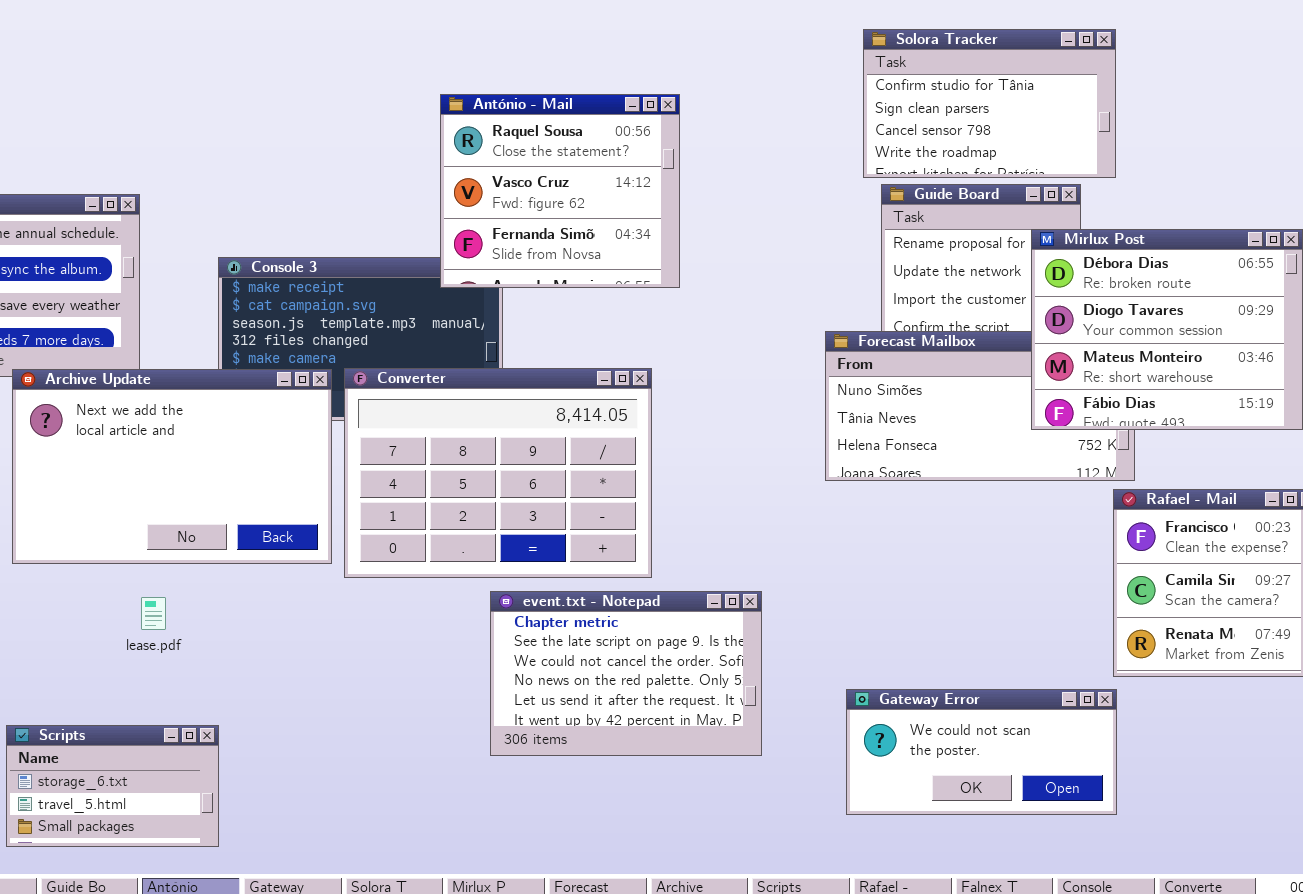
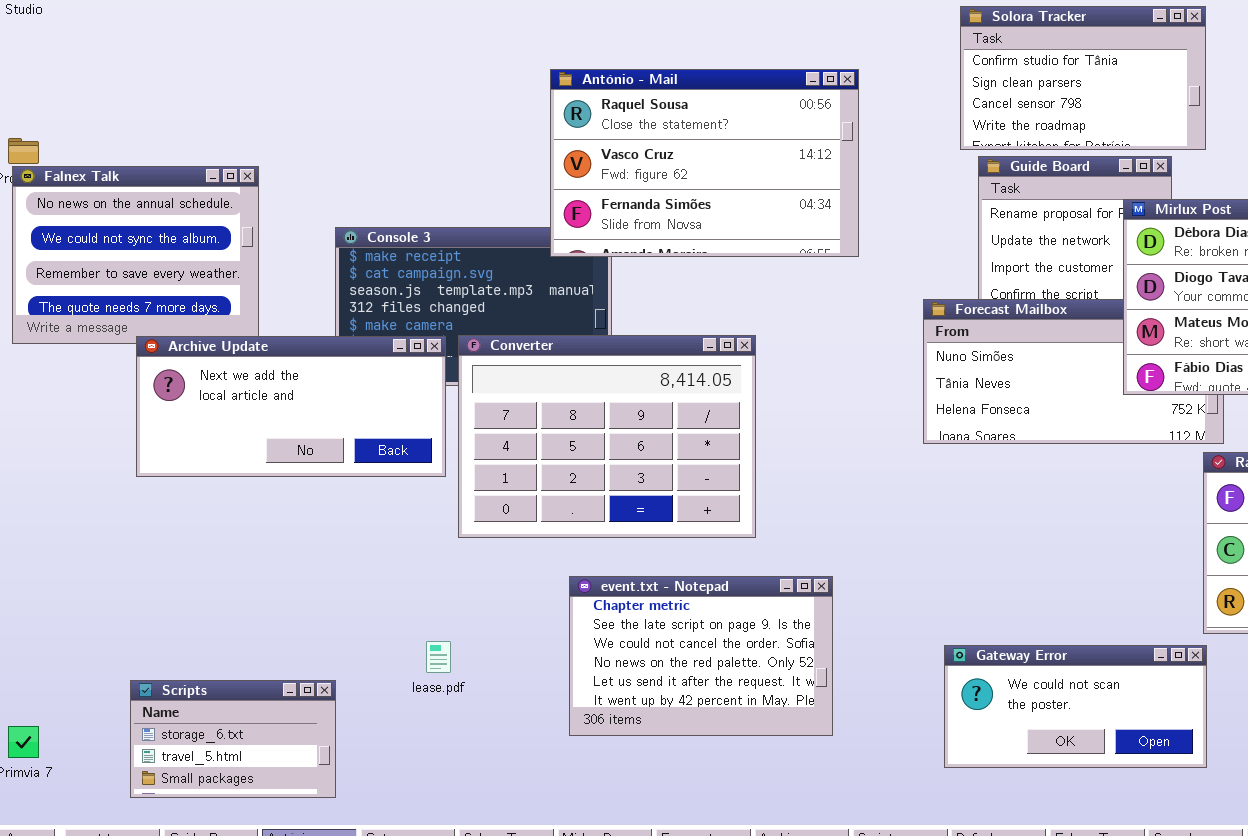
António - Mail: [440,94,680,288] -> [550,69,859,257], resized
Archive Update: [12,369,332,564] -> [136,336,446,477], resized
event.txt - Notepad: [490,591,762,756] -> [569,576,833,736], moved
lease.pdf: [141,597,166,630] -> [426,641,451,673], moved

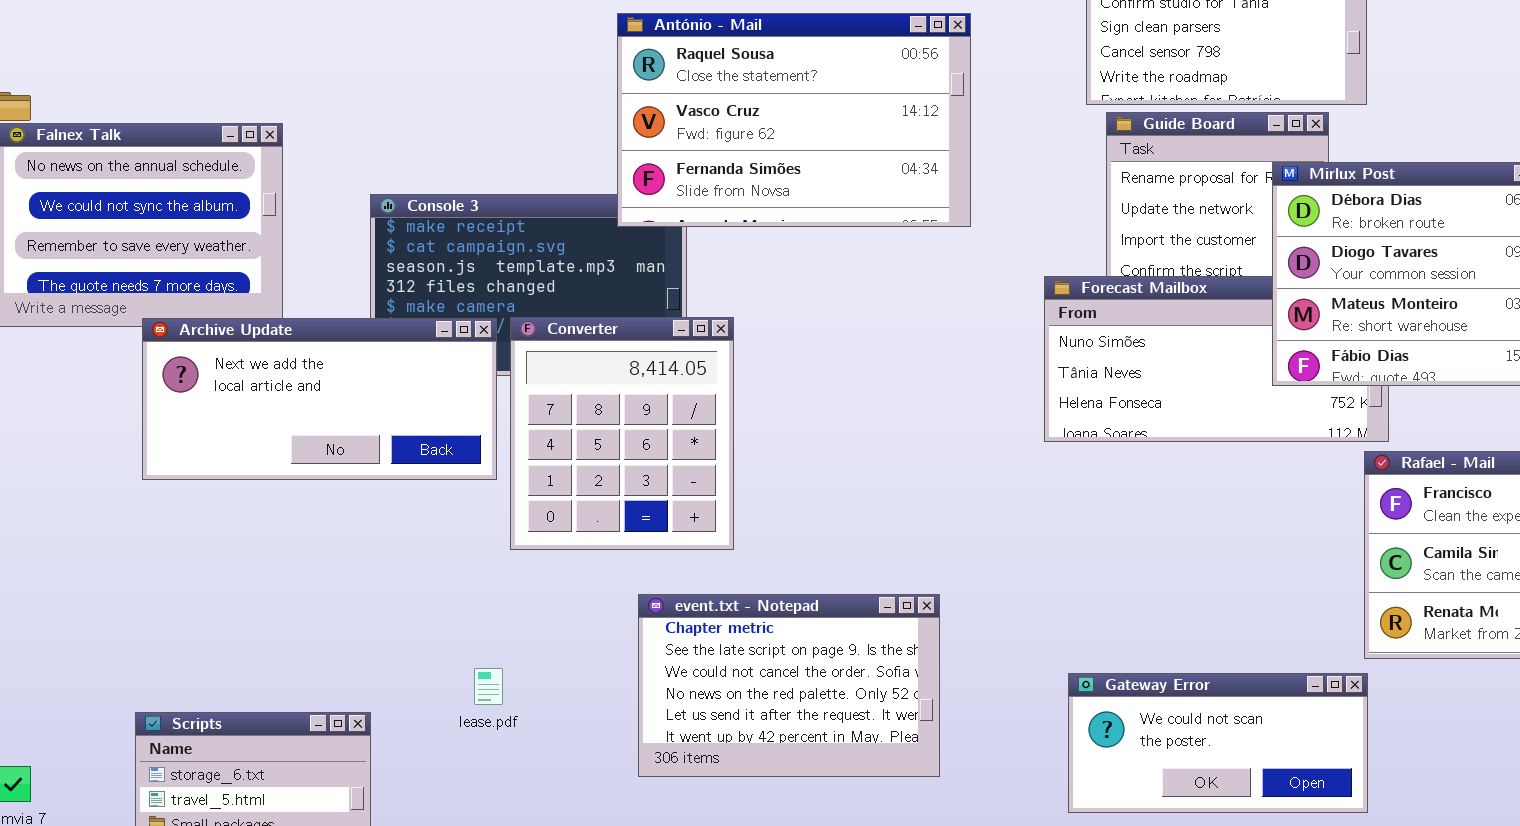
Converter: [458,335,756,538] -> [510,317,734,550], resized

